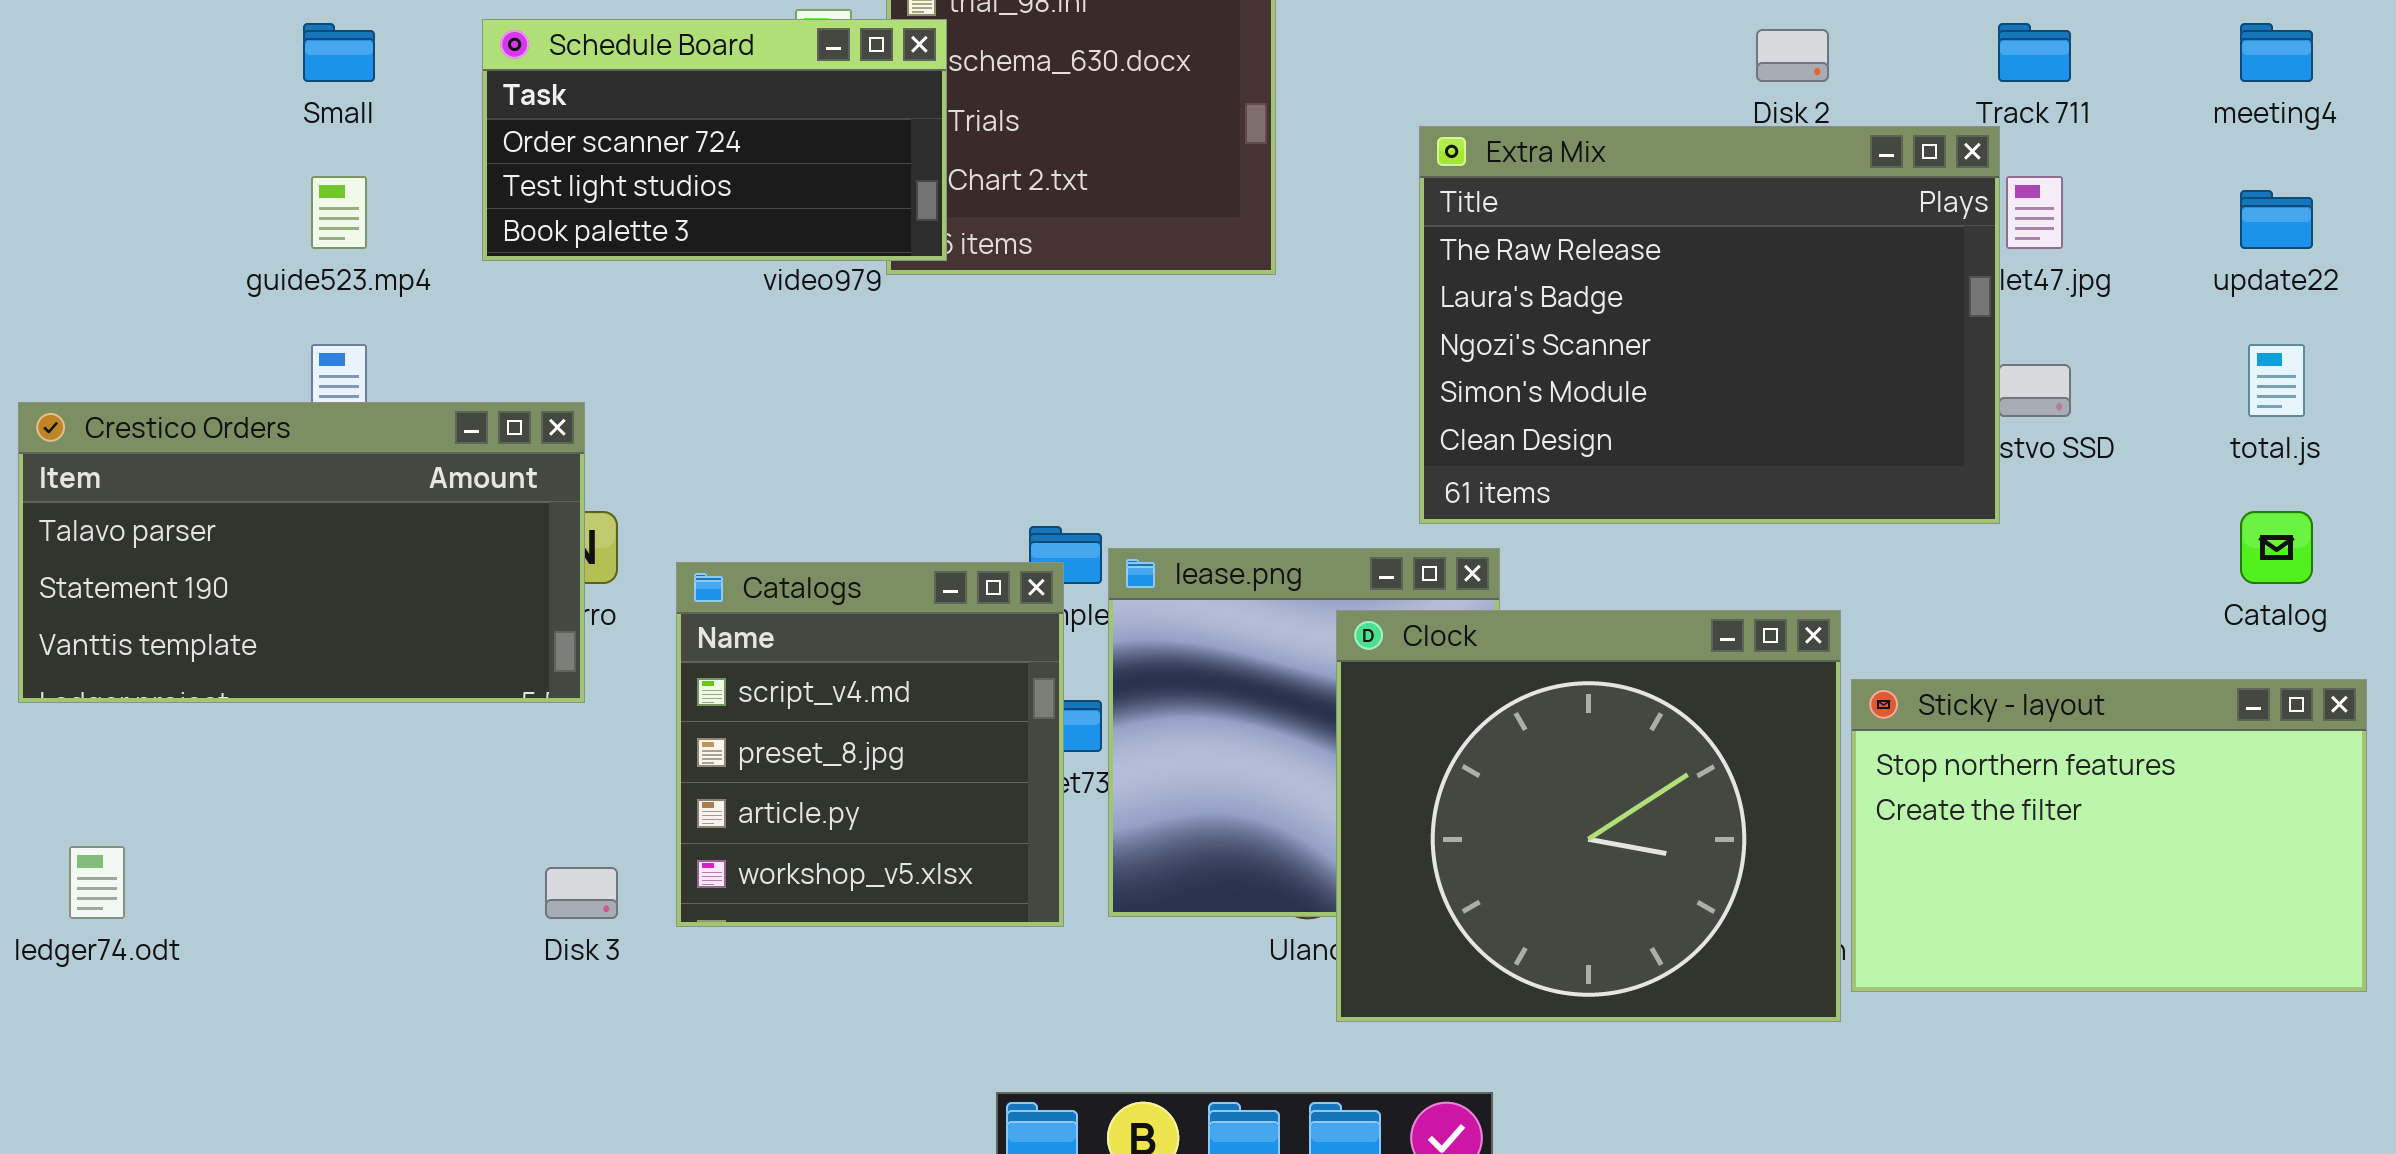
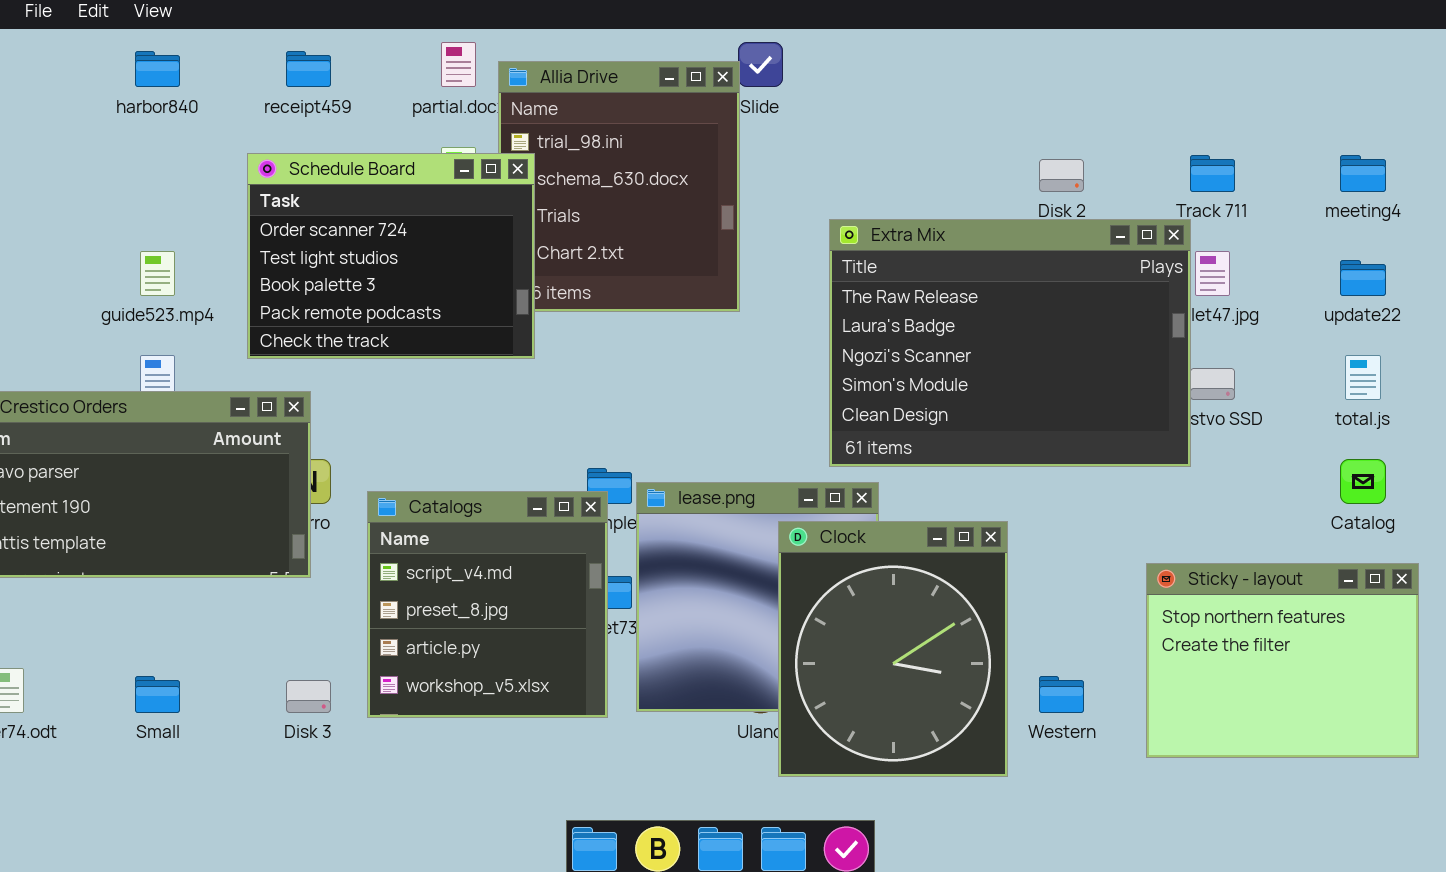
Schedule Board: [482,19,947,261] -> [247,153,535,359], resized
Small: [303,23,375,82] -> [135,676,180,713], moved
Clock: [1336,610,1841,1022] -> [778,521,1008,777], resized
Sticky - layout: [1851,679,2367,992] -> [1146,563,1419,758], resized

